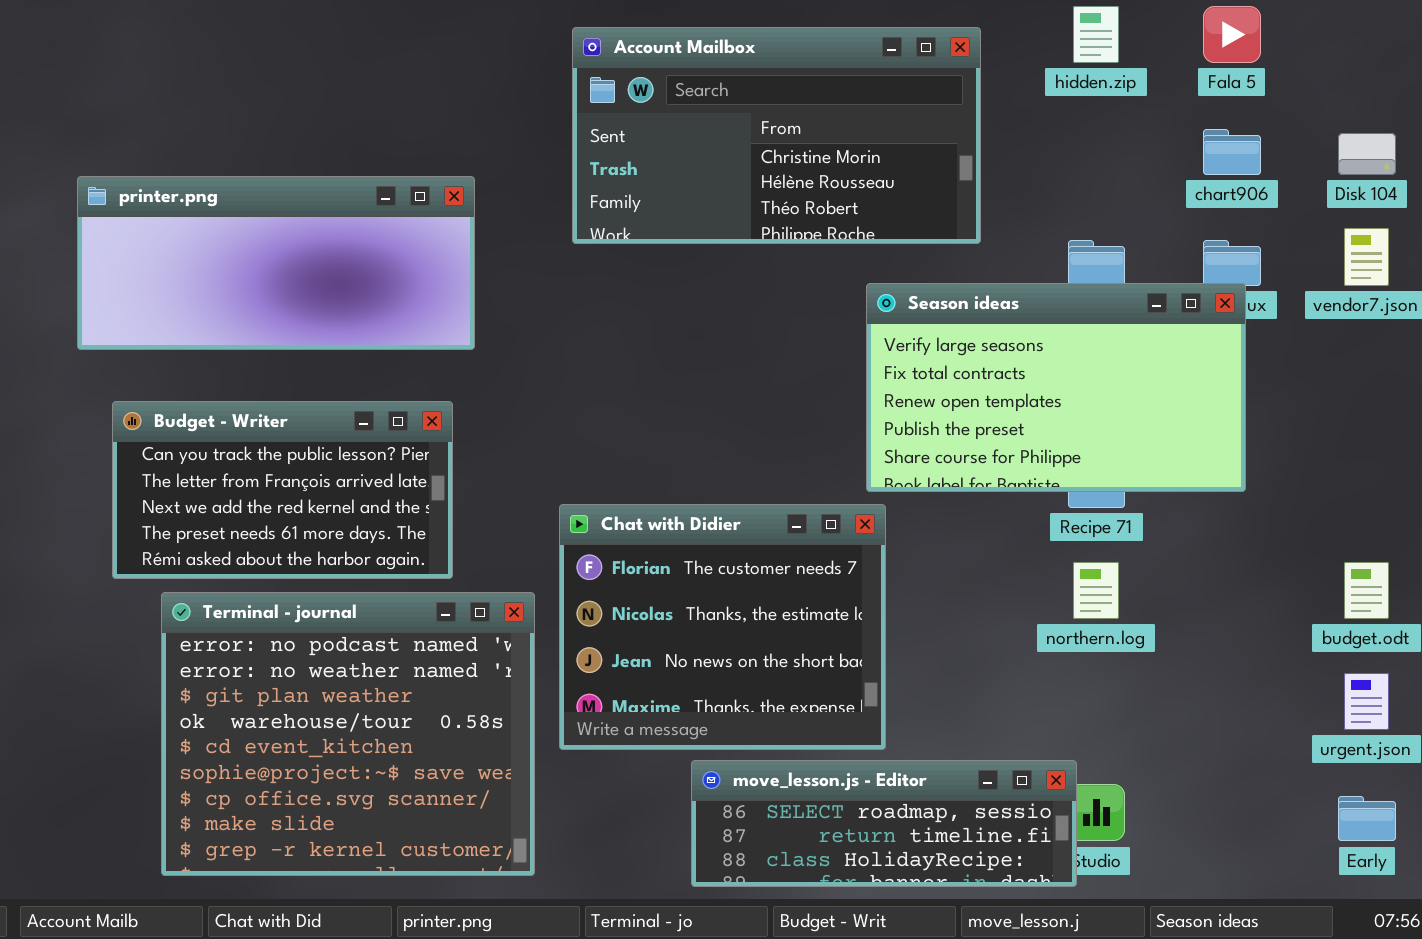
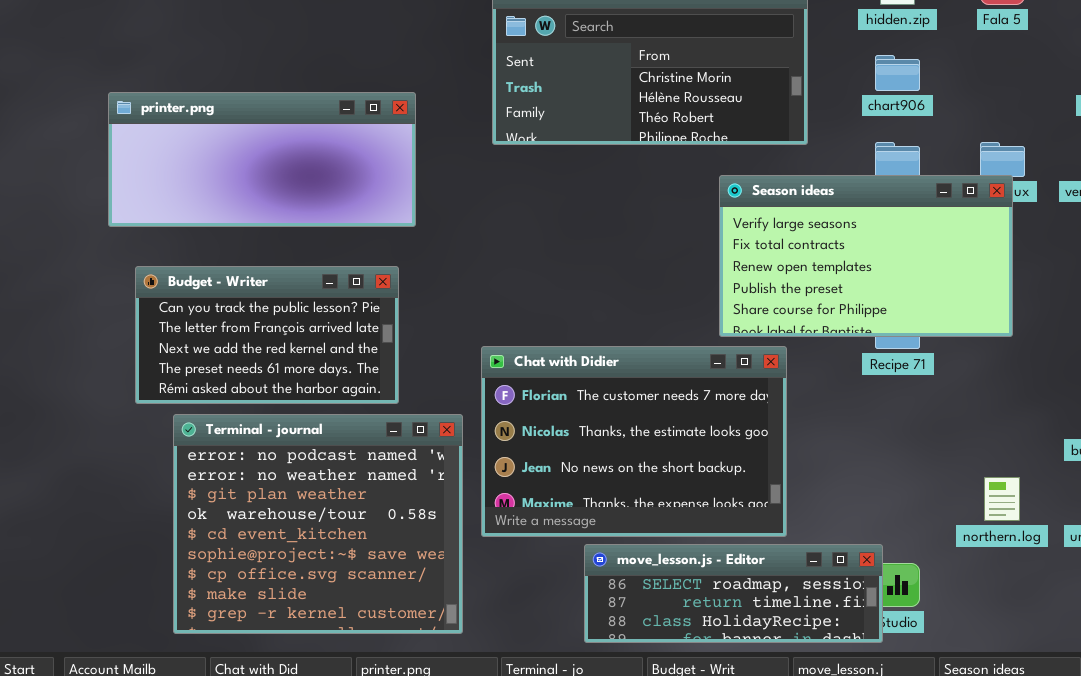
chart906: [1203,129,1261,175] -> [875,55,920,91], moved
Chat with Didier: [559,504,886,750] -> [481,346,787,537], resized
northern.log: [1073,562,1119,619] -> [984,477,1020,521], moved

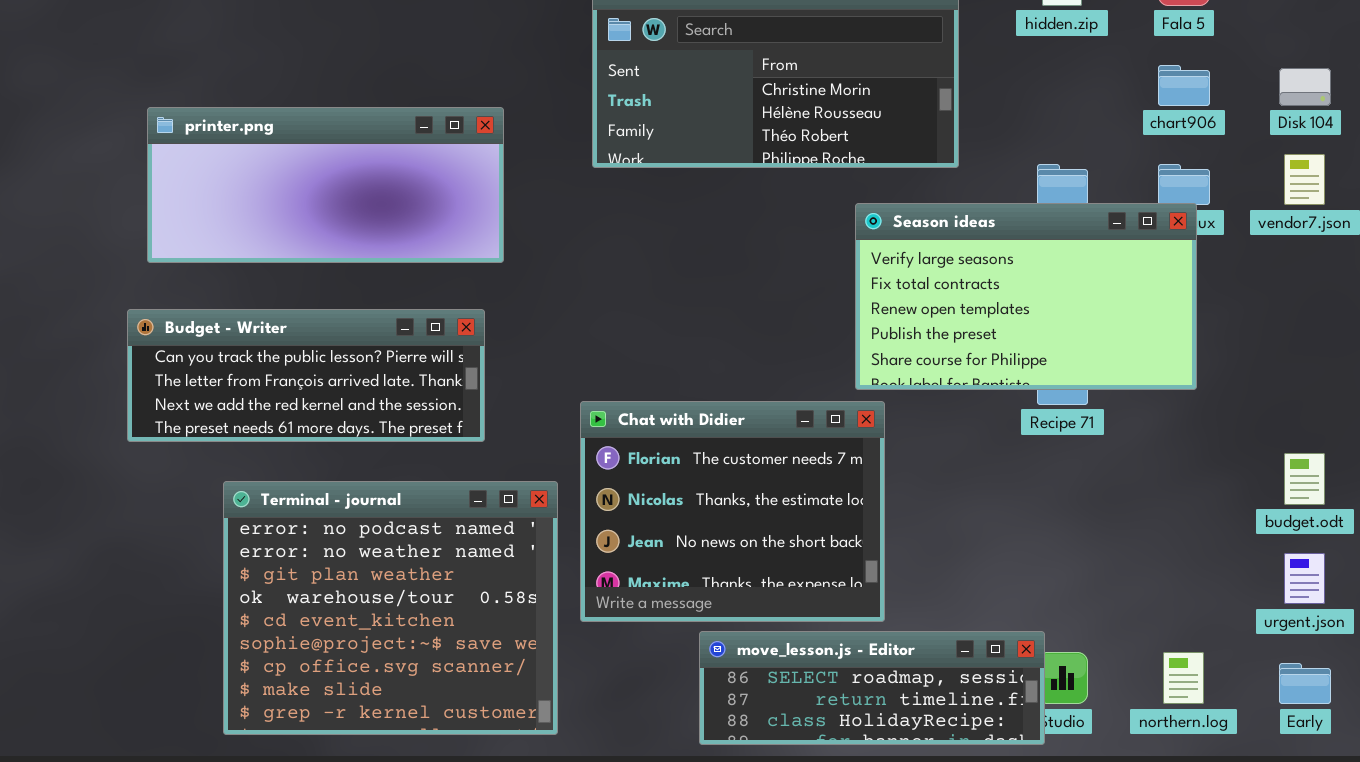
chart906: [875,55,920,91] -> [1158,65,1210,106], moved
Budget - Writer: [135,266,399,404] -> [127,309,485,442], resized
Chat with Didier: [481,346,787,537] -> [580,401,885,622], resized
northern.log: [984,477,1020,521] -> [1163,652,1204,704], moved

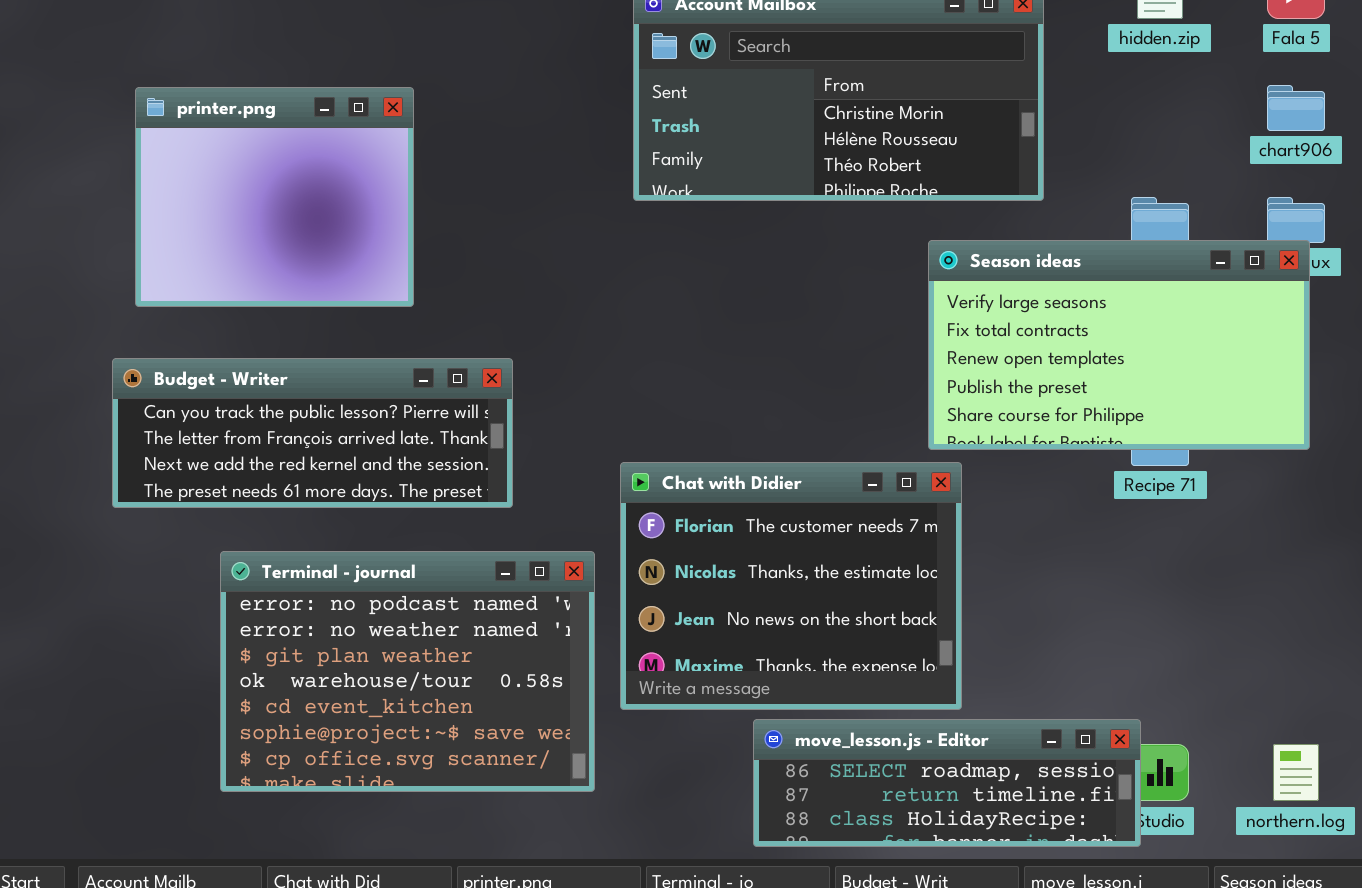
printer.png: [147,107,504,263] -> [135,87,414,307], resized
Terminal - journal: [223,481,558,735] -> [220,551,595,792], resized

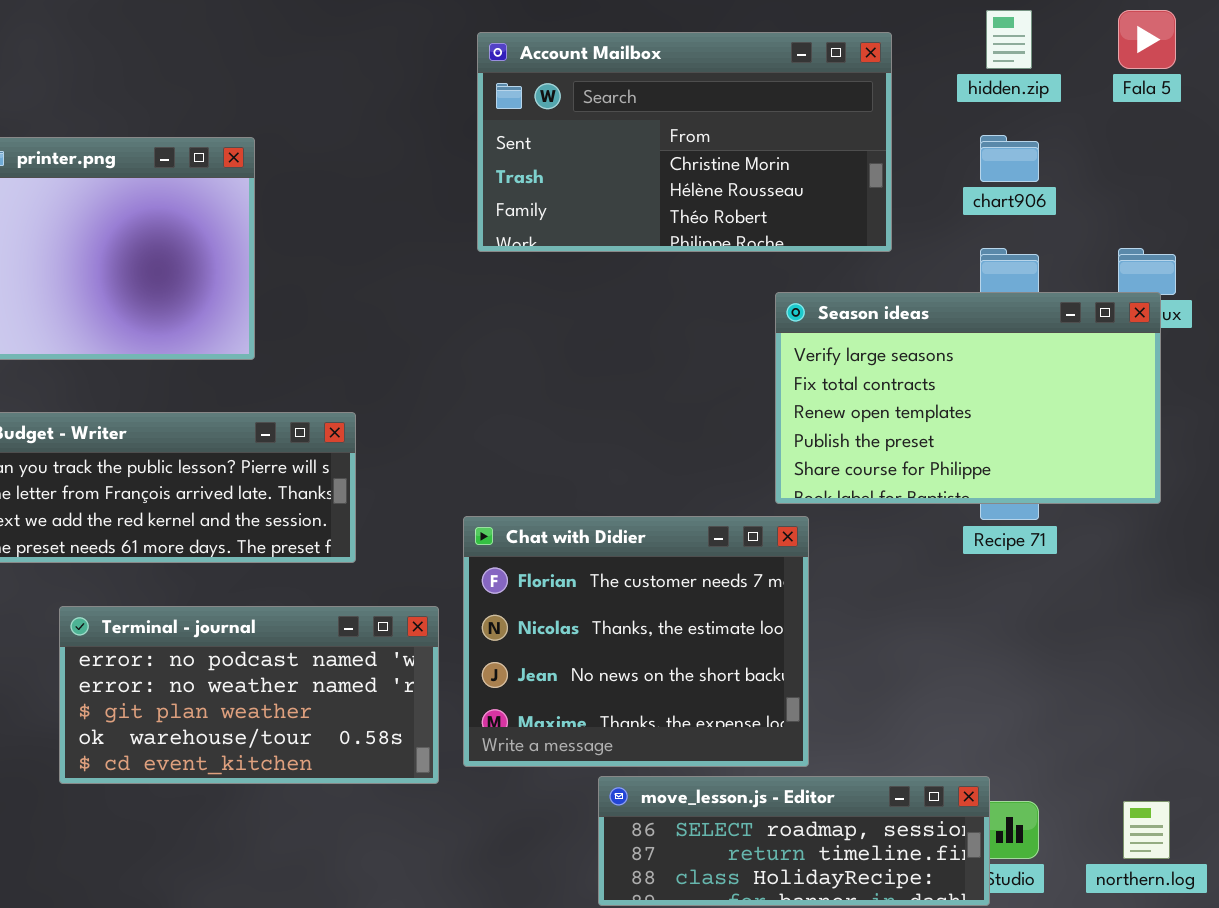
chart906: [1267,85,1325,131] -> [980,135,1039,182], moved
Terminal - journal: [220,551,595,792] -> [59,606,439,784], resized

